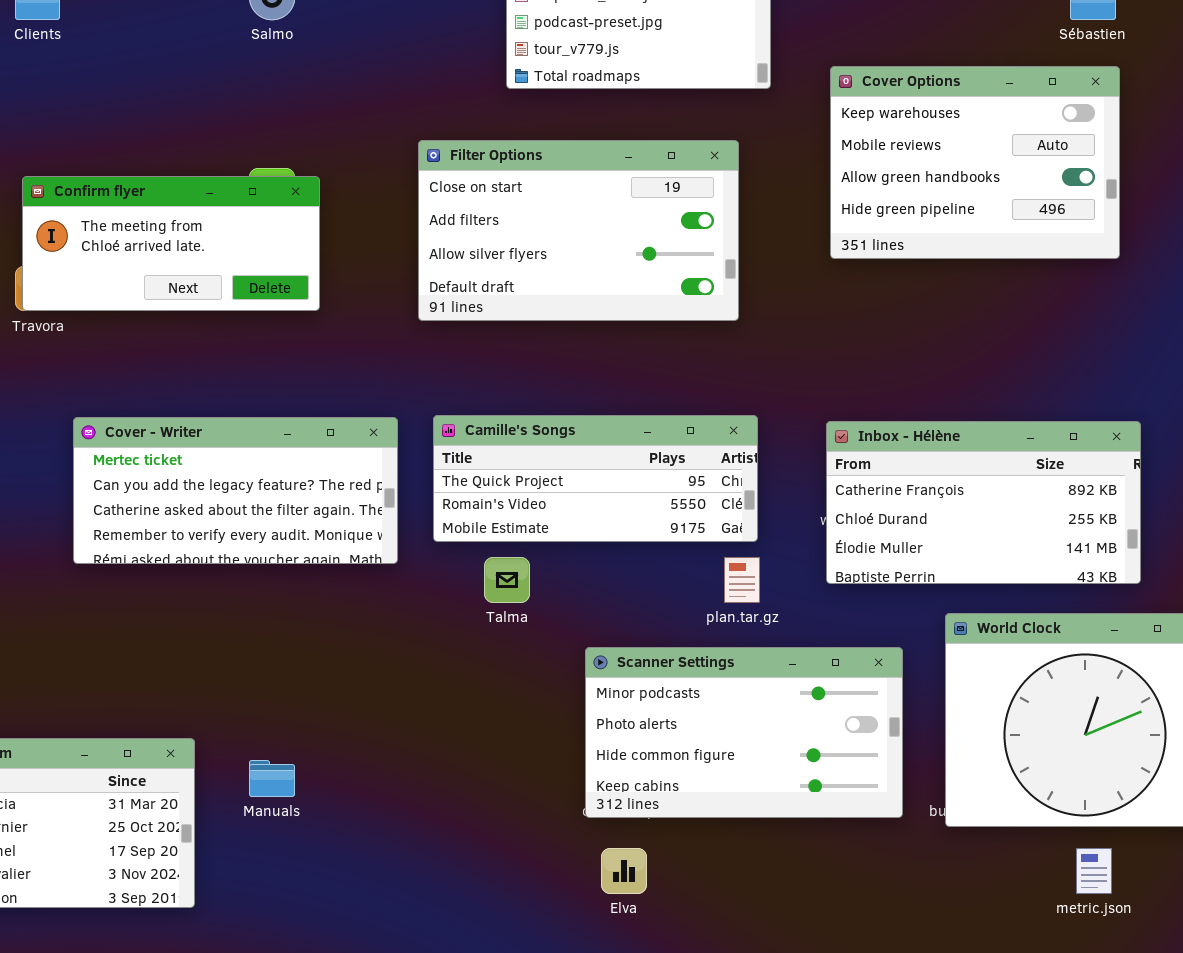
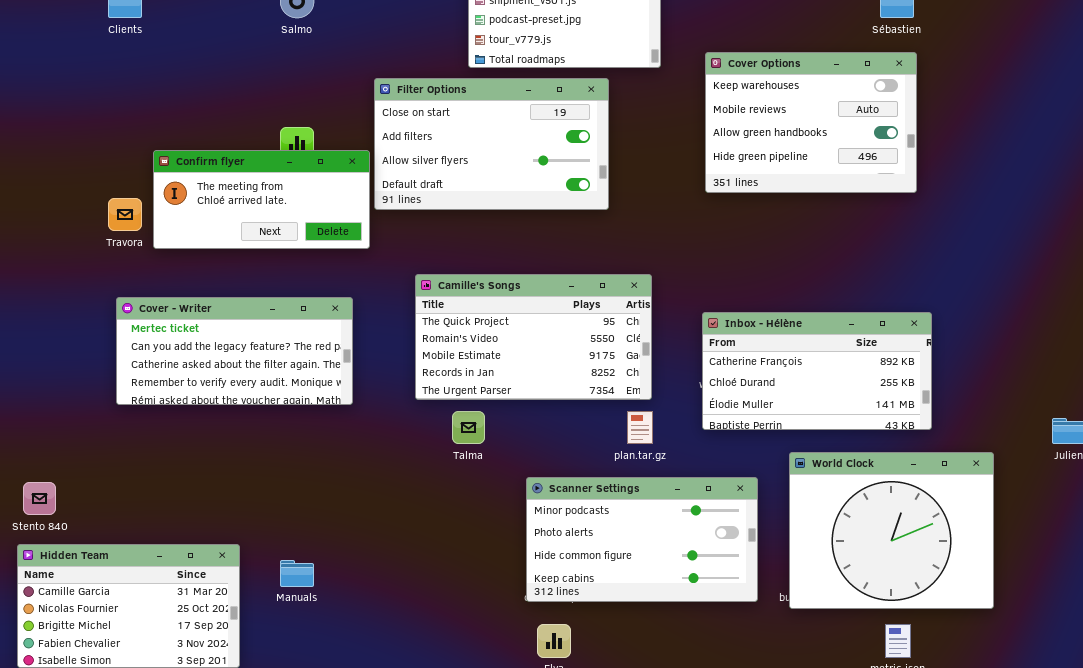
Filter Options: [418,140,739,321] -> [374,78,609,210], moved
Confirm flyer: [22,176,320,311] -> [153,150,370,249], moved
Camille's Songs: [433,415,758,542] -> [415,274,652,400], resized
Cover - Writer: [73,417,398,564] -> [116,297,353,405], moved

